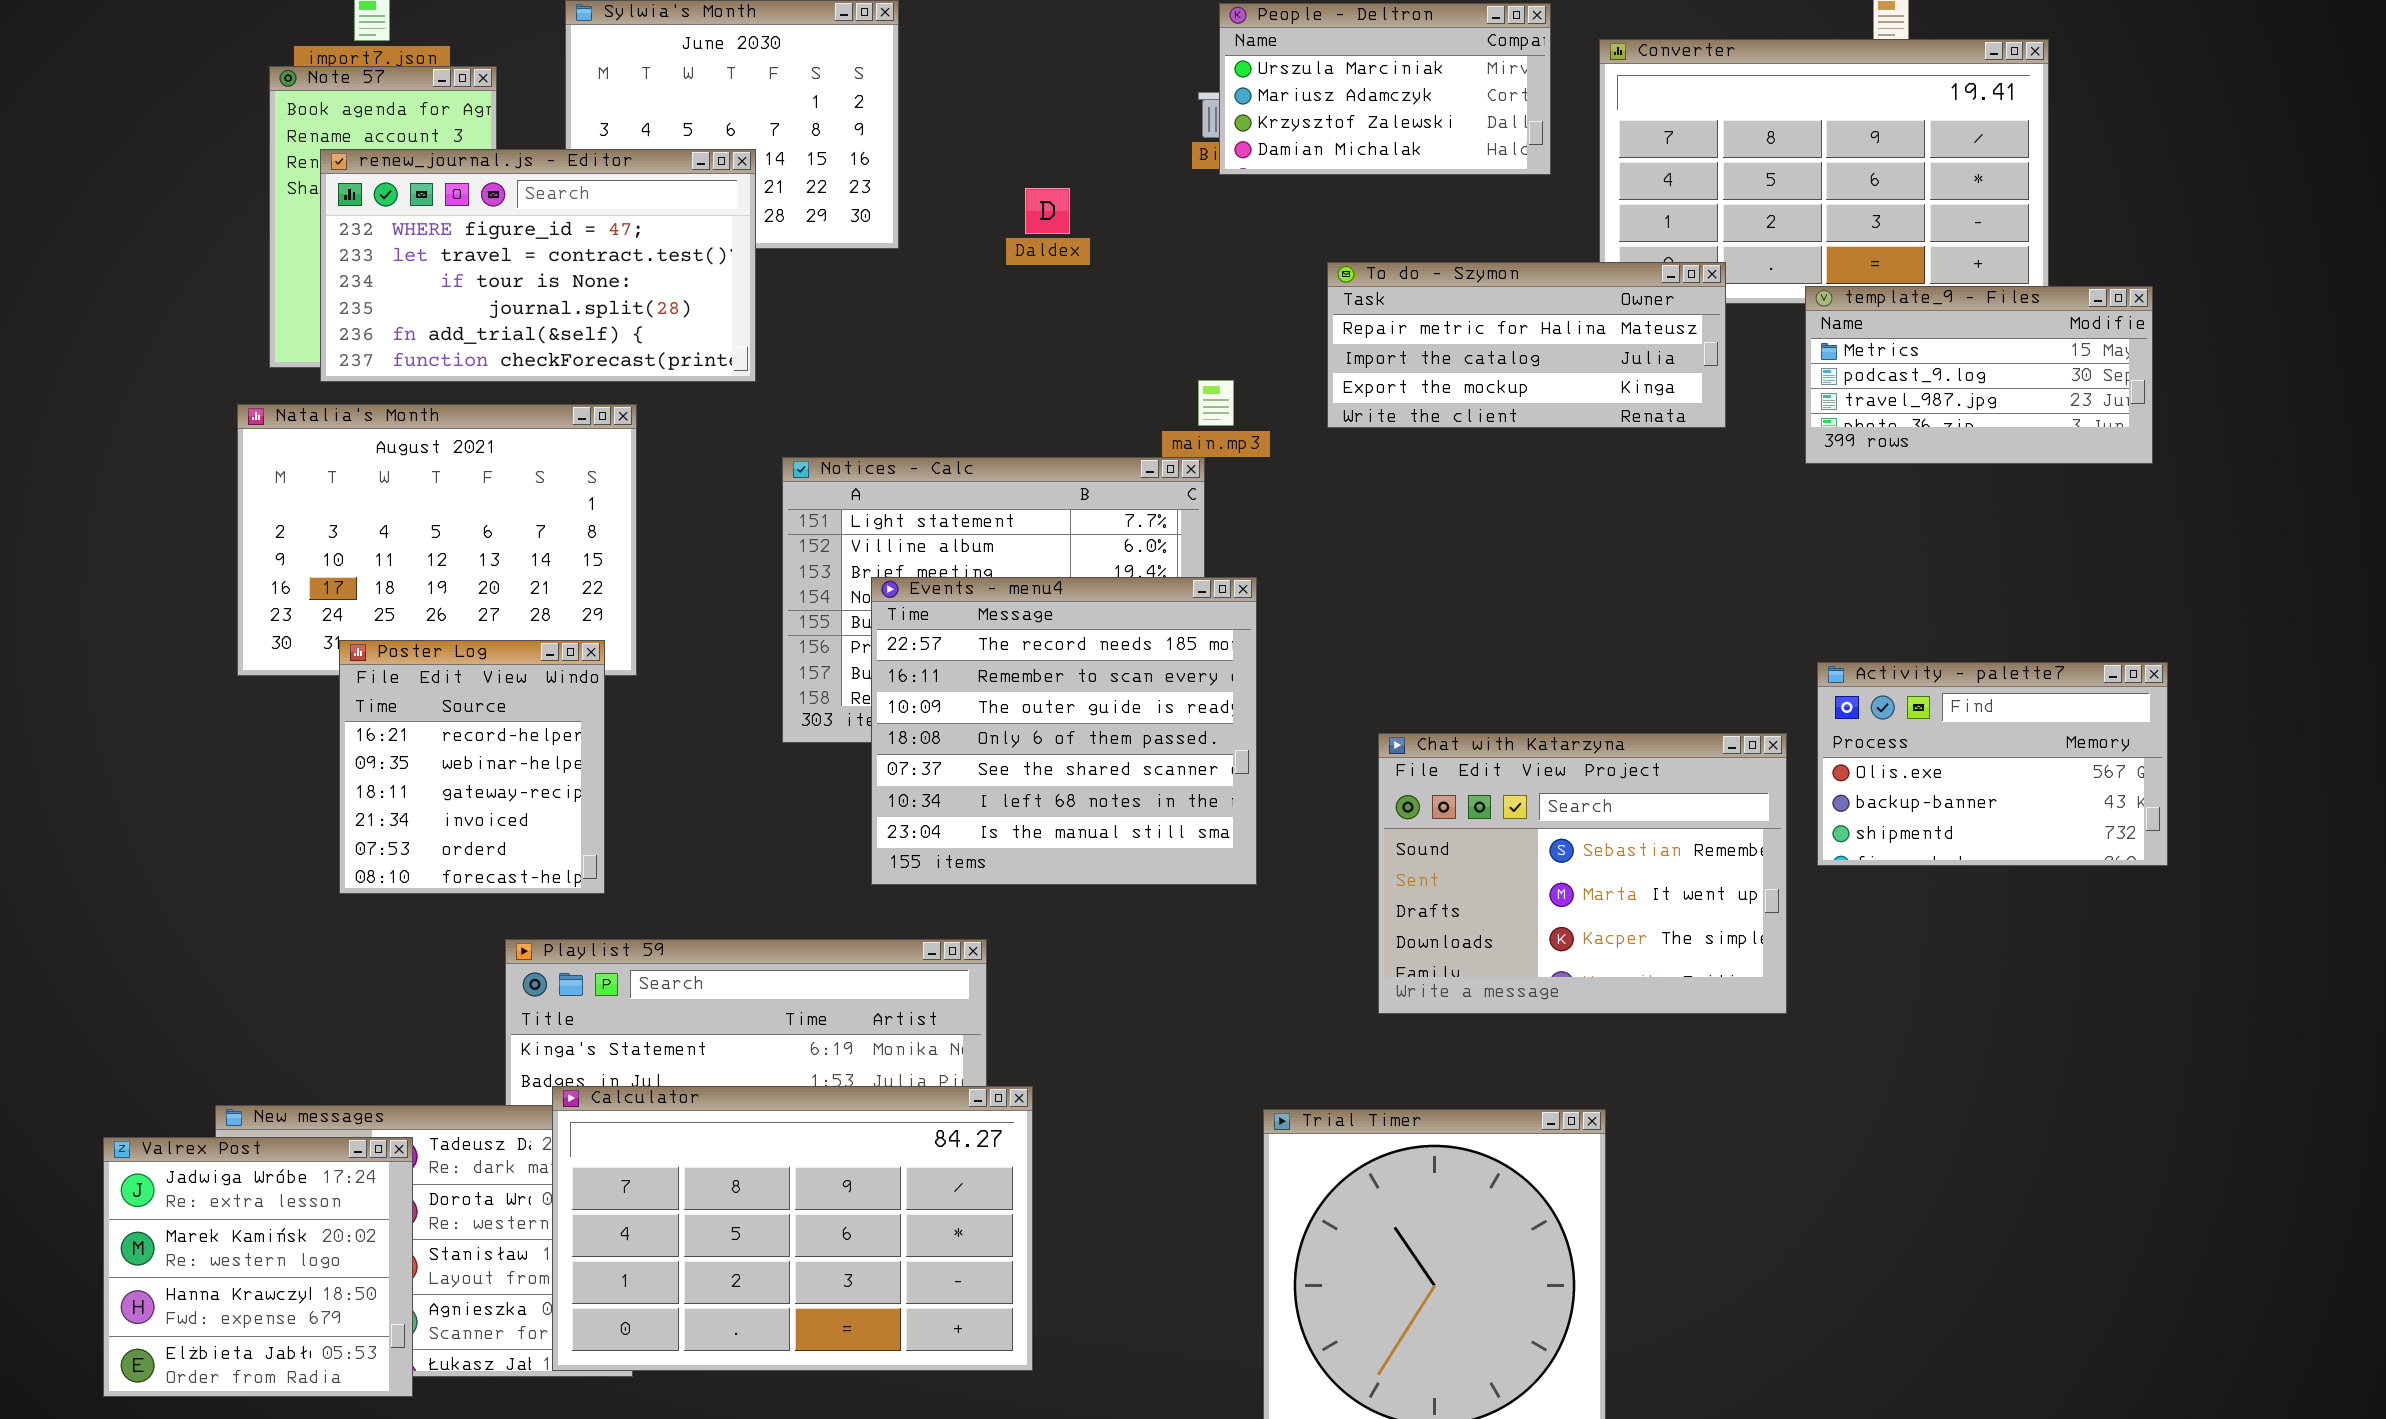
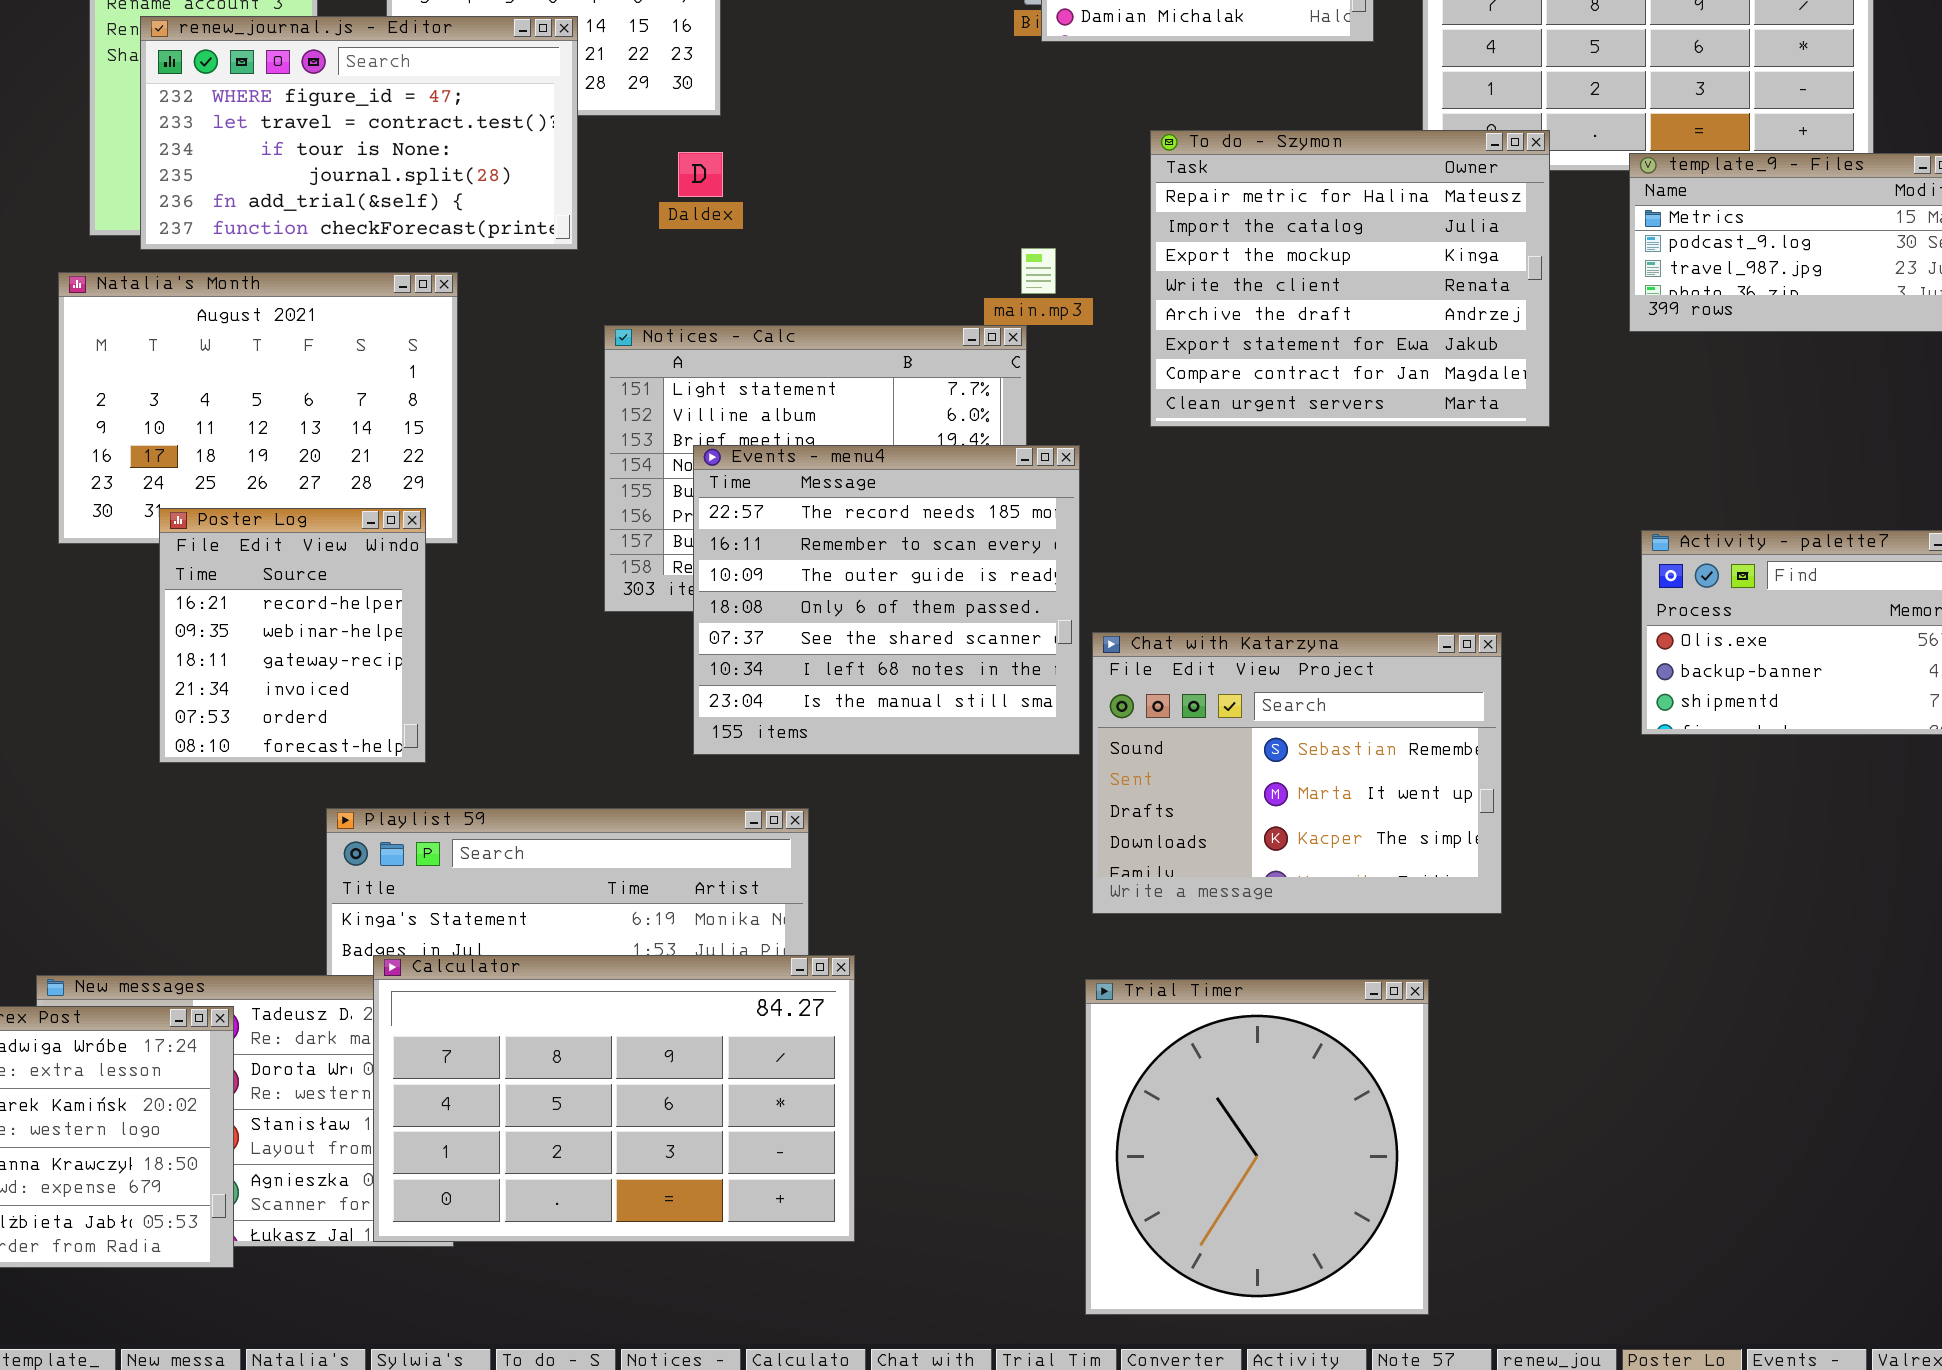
Daldex: [1025,188,1070,234] -> [678,152,723,197], moved
To do - Szymon: [1327,262,1726,428] -> [1150,130,1550,427], resized
Chat with Katarzyna: [1378,733,1787,1014] -> [1092,632,1502,914], moved

